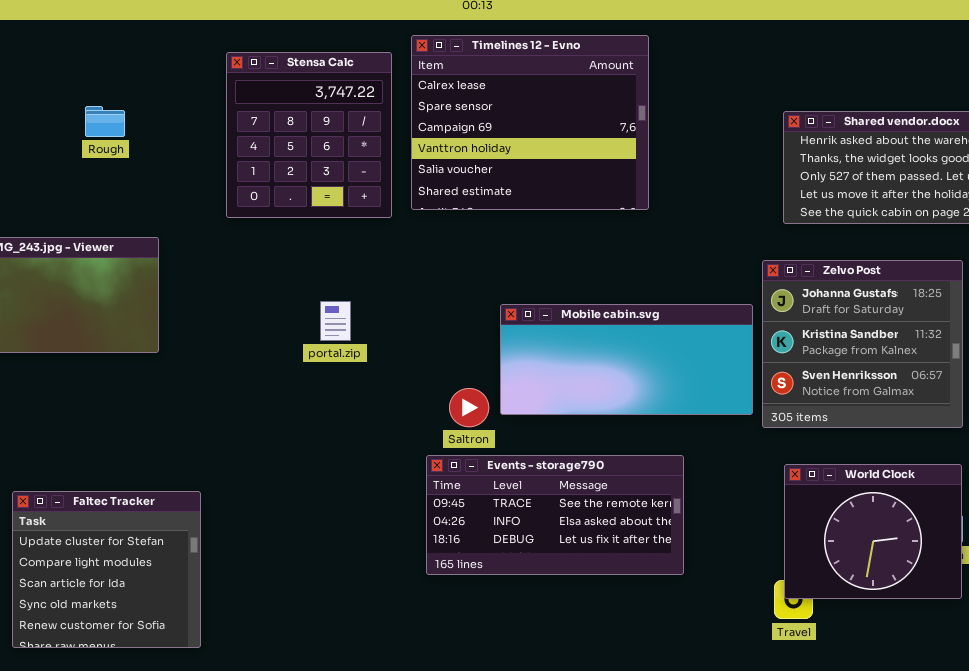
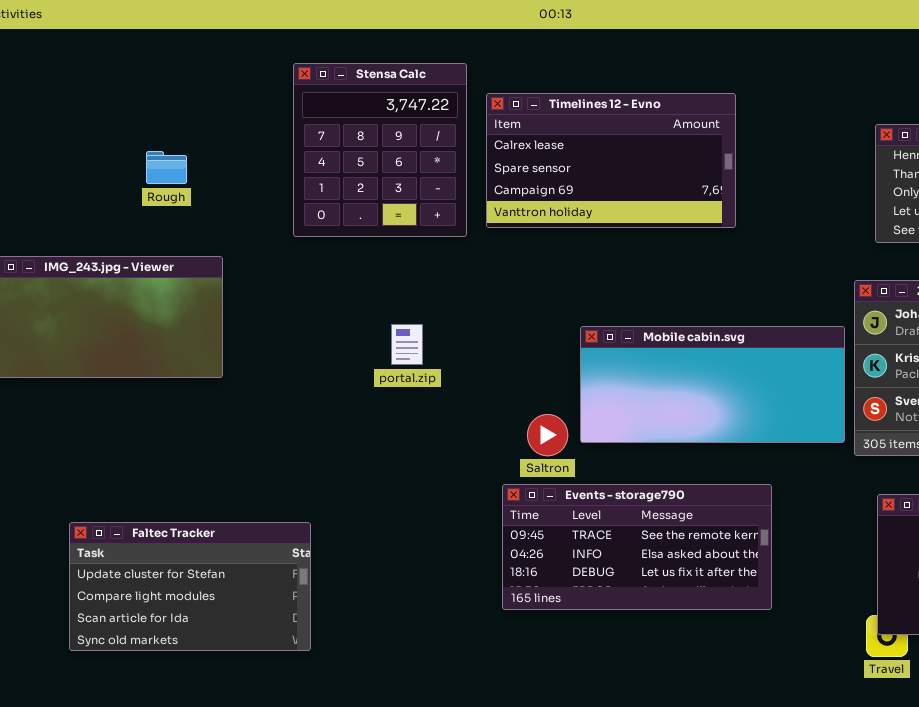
Timelines 12 - Evno: [411,35,649,210] -> [486,93,736,228], resized
Rough: [85,106,125,137] -> [146,151,187,184], moved
Faltec Tracker: [12,491,201,648] -> [69,522,311,651], resized

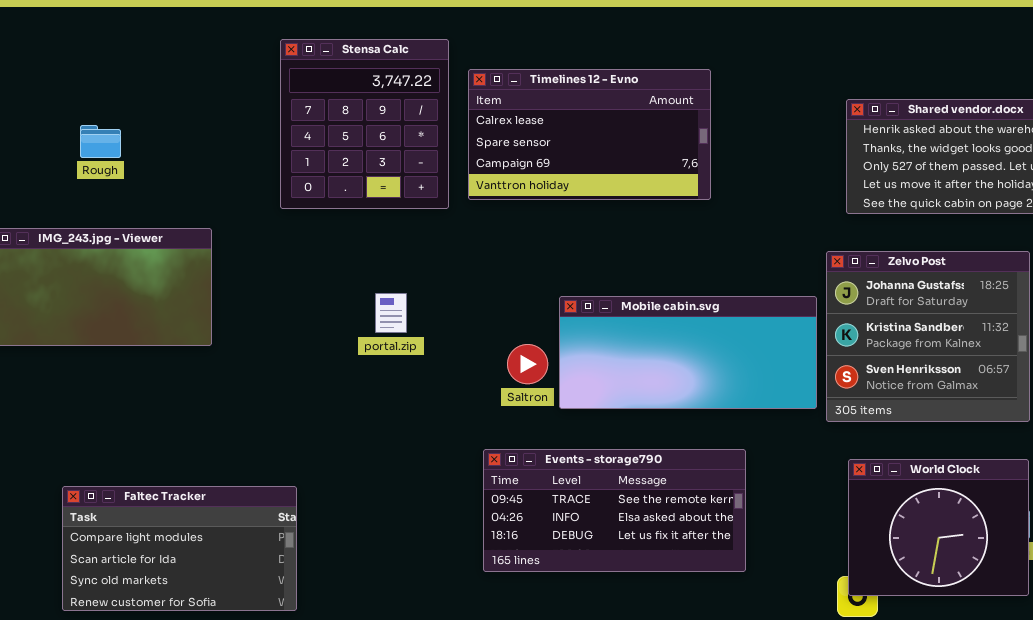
Rough: [146,151,187,184] -> [80,125,121,158], moved
Saltron: [527,414,568,456] -> [507,344,548,384], moved
Faltec Tracker: [69,522,311,651] -> [62,486,297,611], scrolled down 1 row

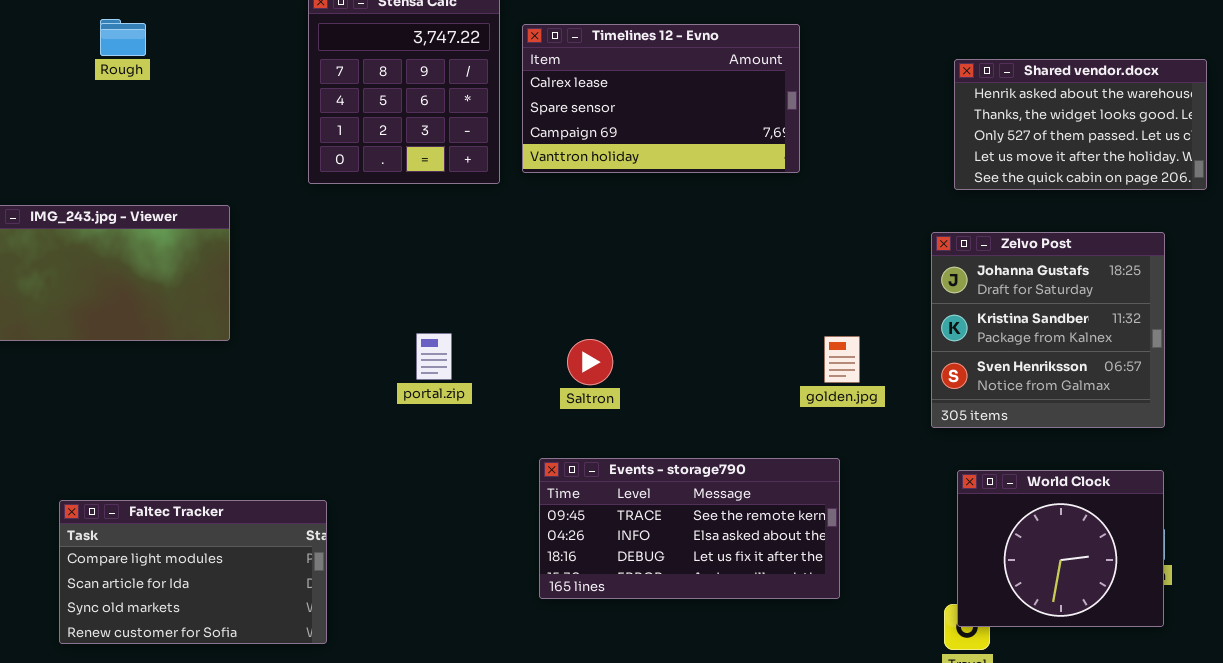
Rough: [80,125,121,158] -> [100,19,146,56], moved
portal.zip: [375,293,407,333] -> [416,333,452,380], moved
Mobile cabin.svg: [559,296,817,409] -> none, closed

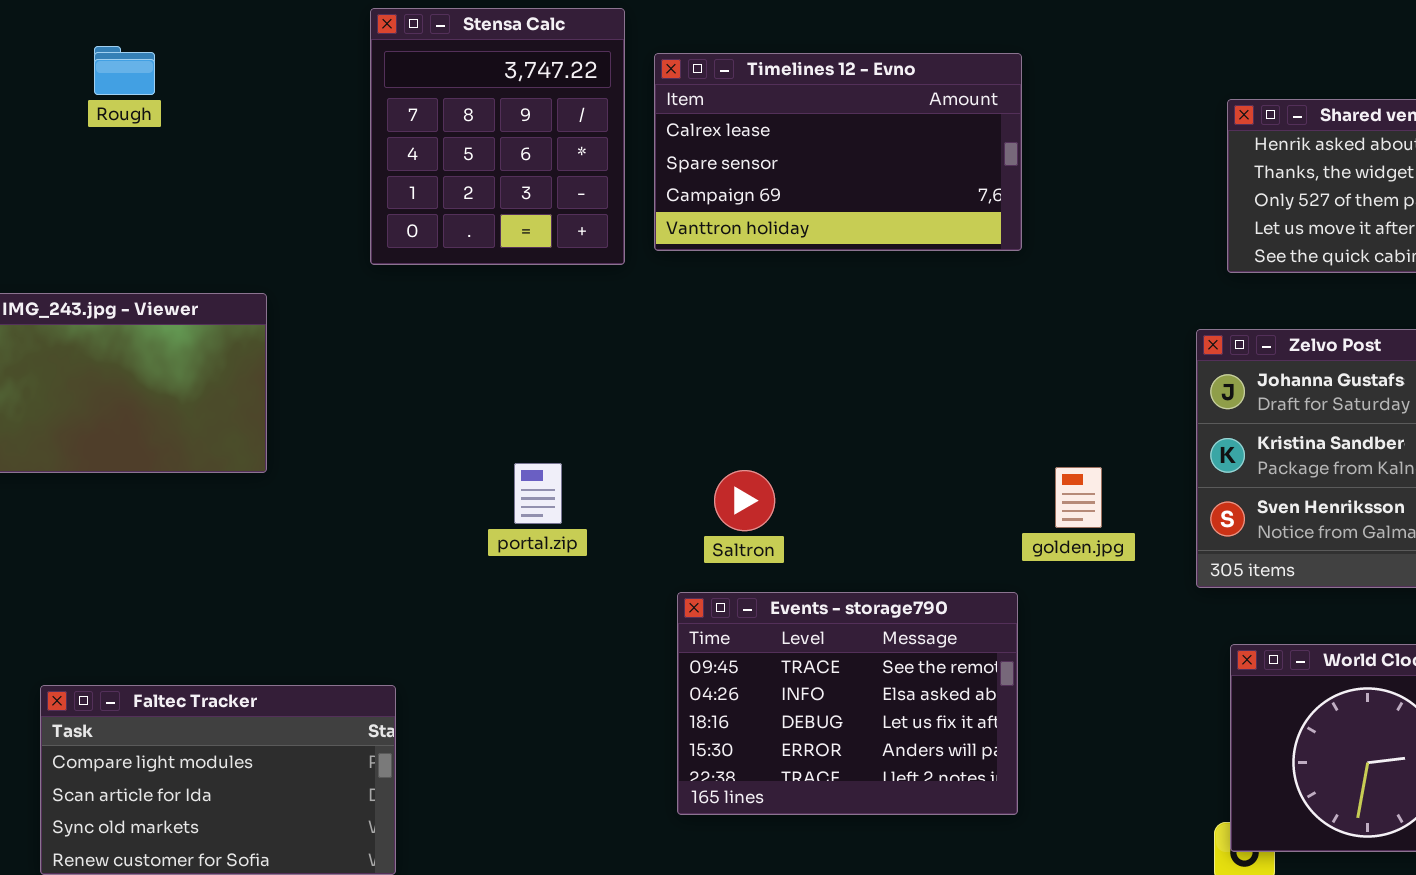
Events - storage790: [539,458,840,599] -> [677,592,1018,815], resized

